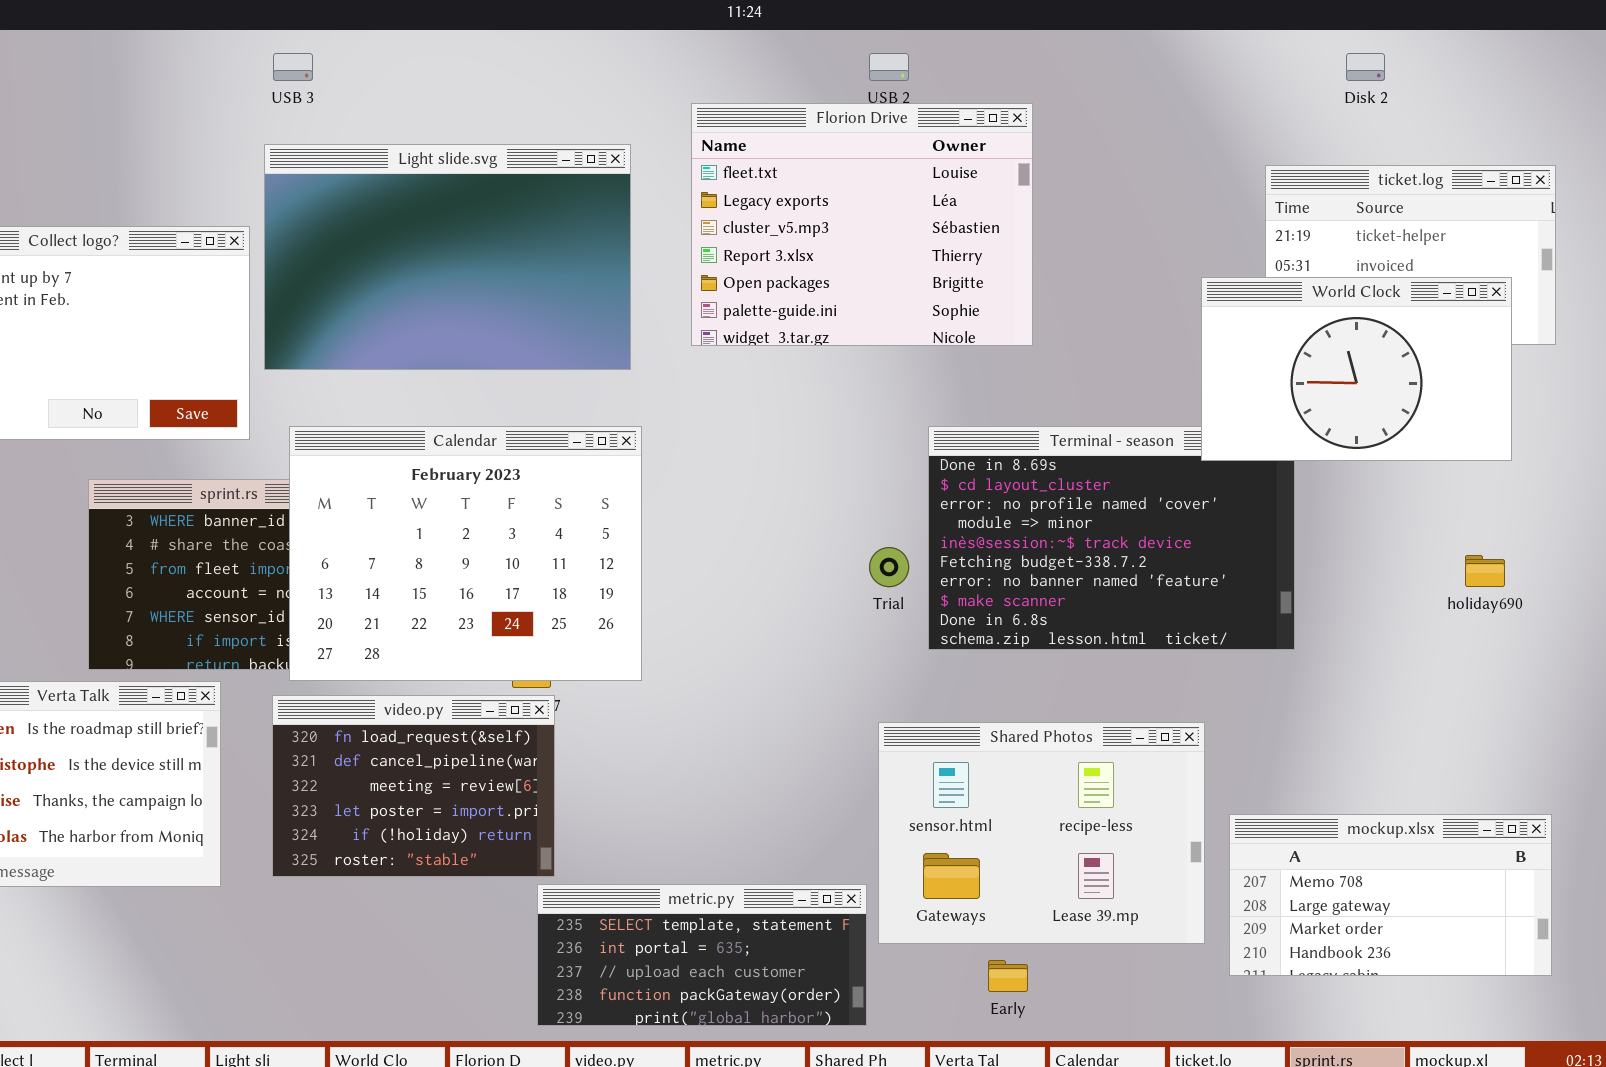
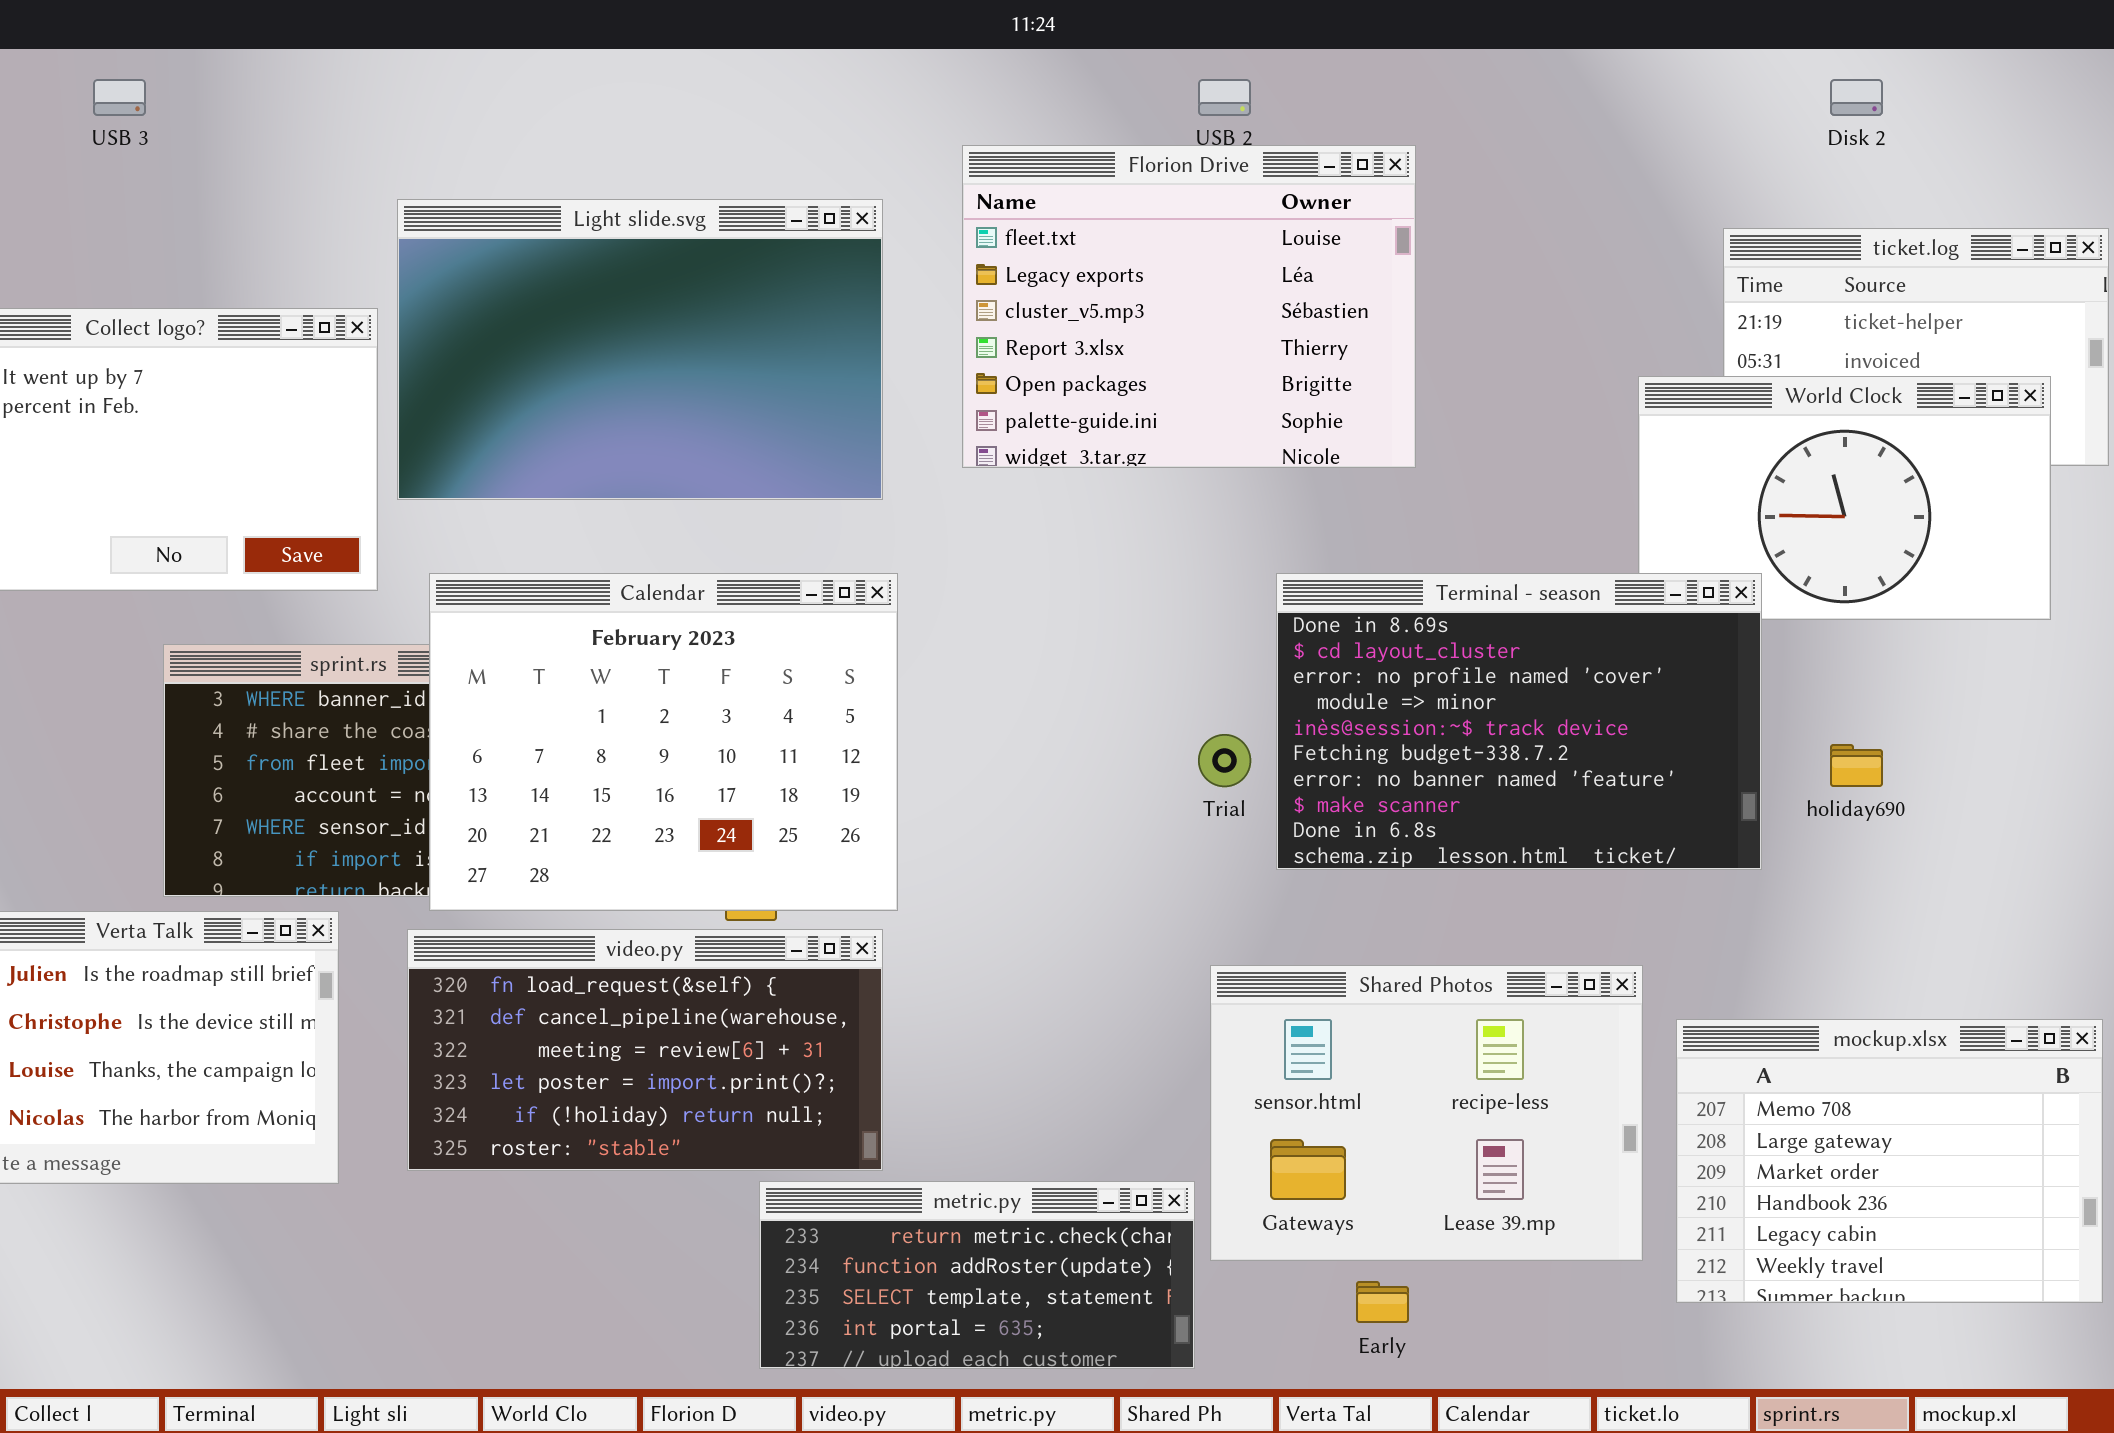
USB 3: [273,53,313,81] -> [93,79,146,116], moved
Terminal - season: [928,426,1295,650] -> [1276,573,1762,870], raised
holiday690: [1465,555,1505,587] -> [1830,744,1883,787], moved
video.py: [272,695,555,877] -> [407,929,883,1171], resized
mockup.xlsx: [1229,814,1552,976] -> [1676,1019,2103,1303], resized
metric.py: [537,884,867,1026] -> [759,1181,1195,1369], scrolled up 2 rows

